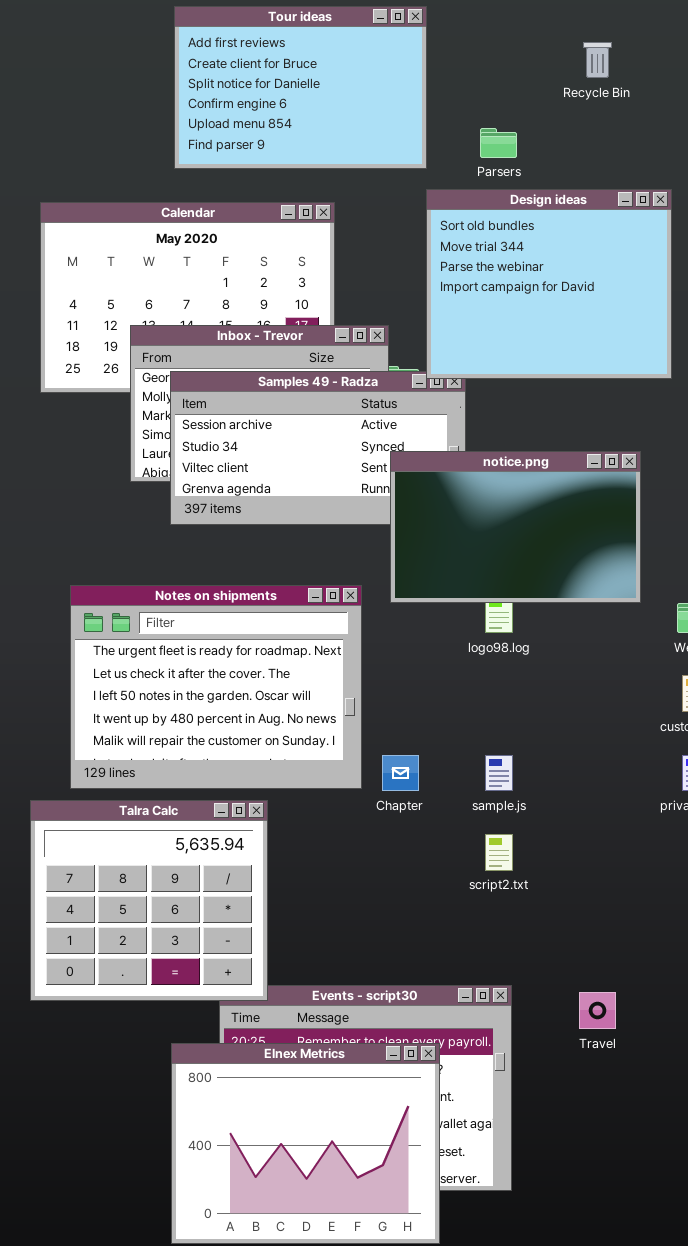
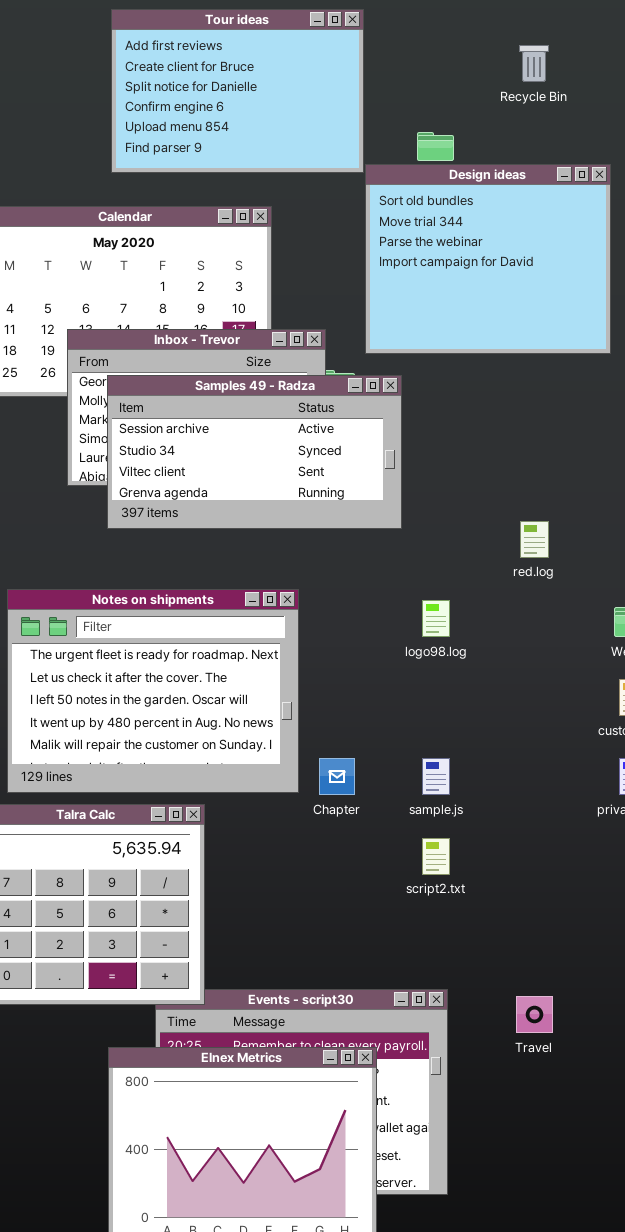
Design ideas: [426,189,672,379] -> [365,164,611,354], moved
notice.png: [390,451,641,603] -> none, closed

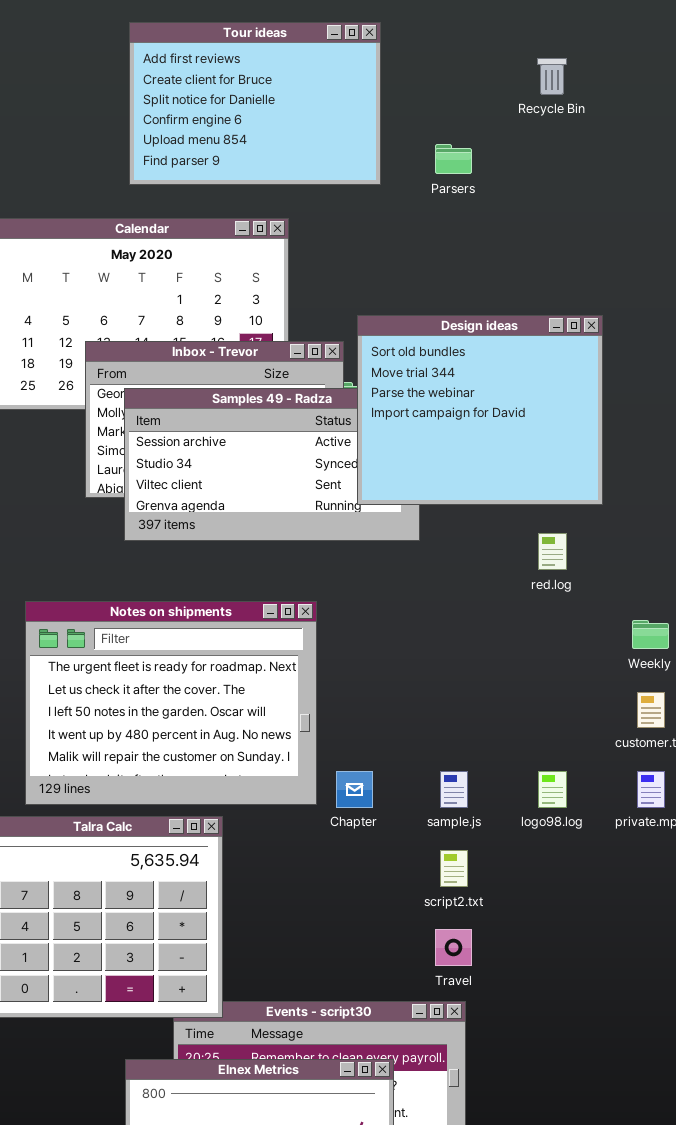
Design ideas: [365,164,611,354] -> [357,315,603,505], moved
logo98.log: [422,600,450,637] -> [538,771,567,808], moved
Travel: [516,996,553,1033] -> [435,929,472,966], moved

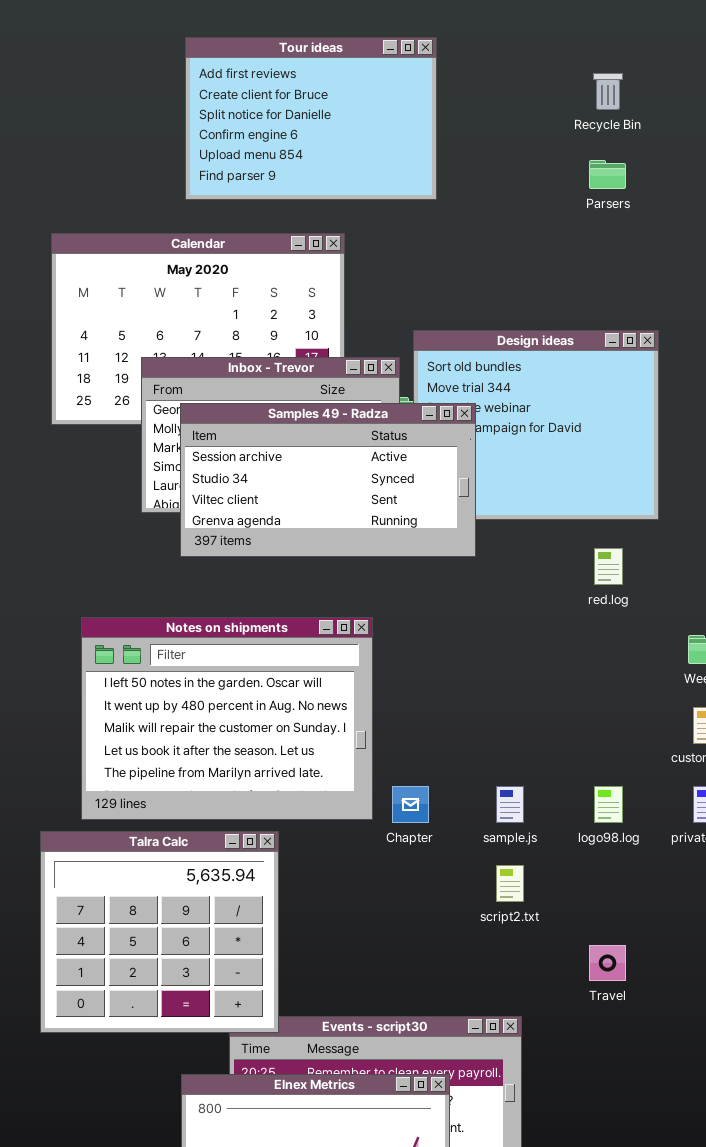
Parsers: [435,144,472,174] -> [589,160,626,189], moved
Samples 49 - Radza: [124,388,420,541] -> [180,403,476,557], raised
Notes on shipments: [25,601,317,805] -> [81,617,373,820], scrolled down 2 rows
Travel: [435,929,472,966] -> [589,945,626,981], moved

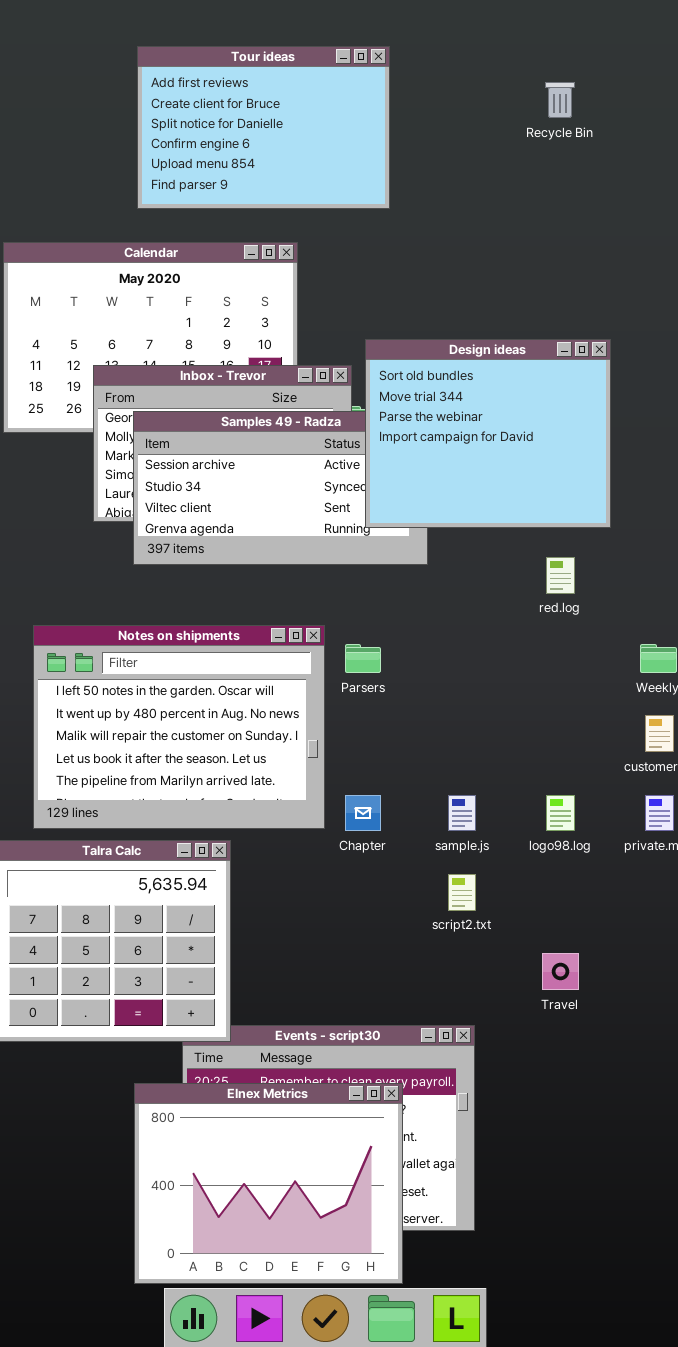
Parsers: [589,160,626,189] -> [345,644,381,673], moved
Design ideas: [413,330,659,520] -> [365,339,611,528], raised

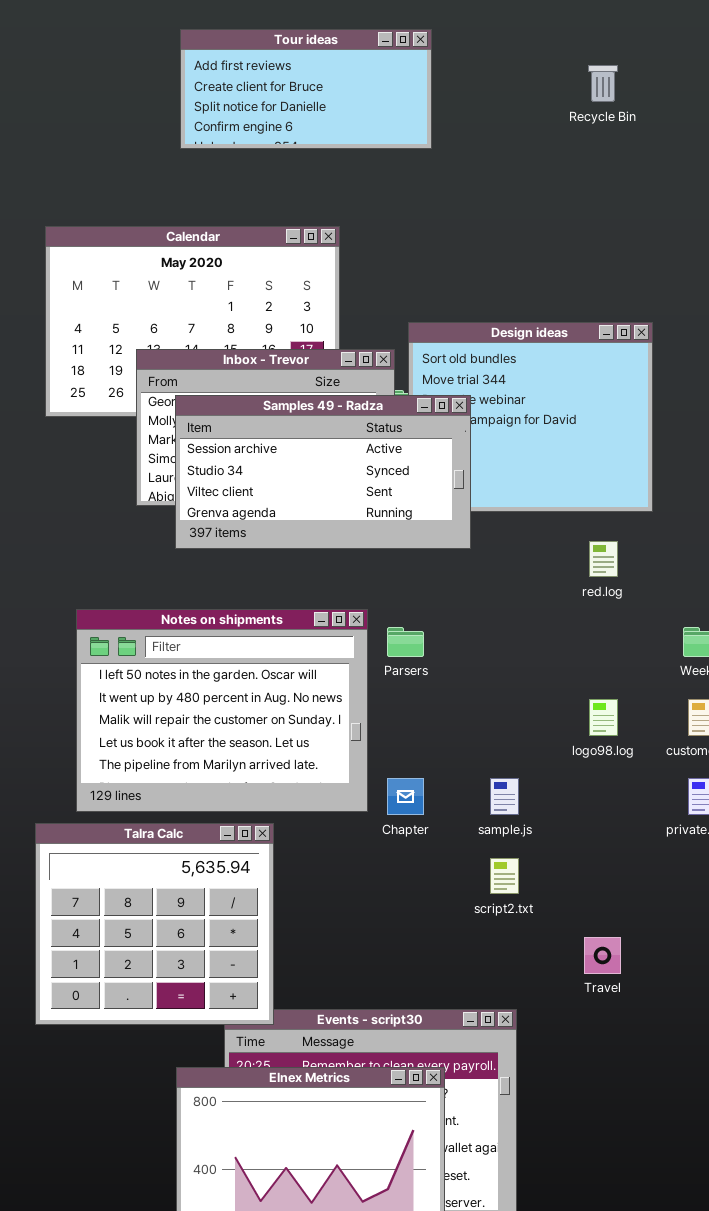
Tour ideas: [137,46,390,209] -> [180,29,432,149], resized
Samples 49 - Radza: [133,411,428,565] -> [175,395,471,549], raised
logo98.log: [546,795,575,831] -> [589,699,618,736], moved

